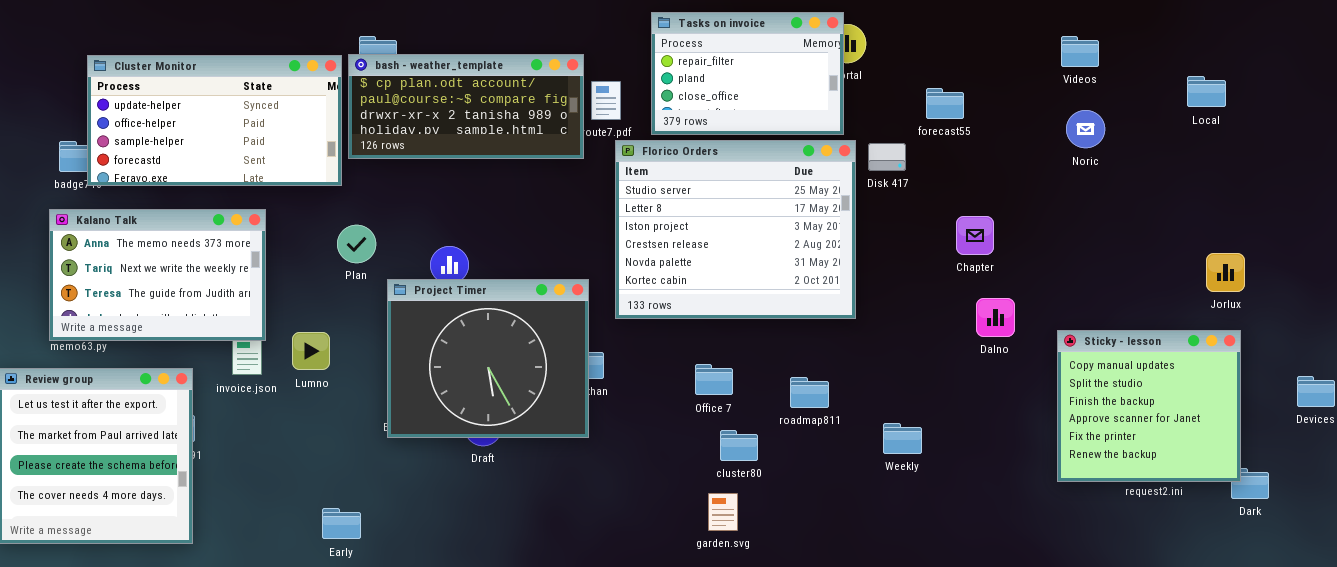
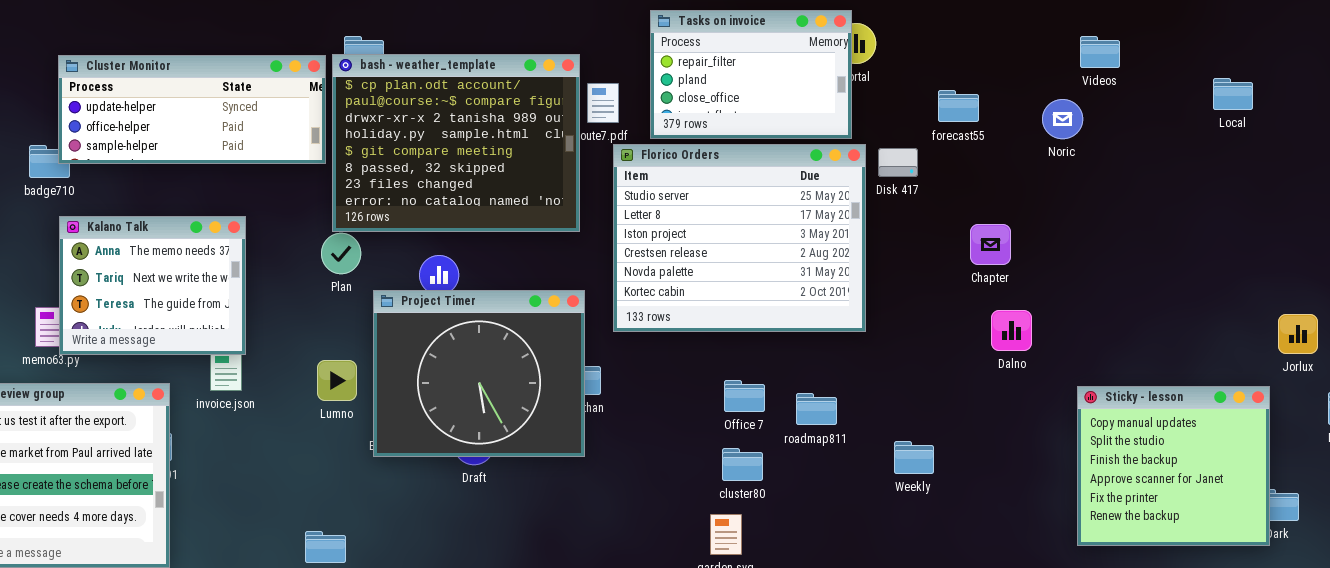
bash - weather_template: [348,54,584,159] -> [332,54,580,232], resized
Cluster Monitor: [87,55,342,186] -> [58,55,326,164], resized
Noric: [1066,110,1105,148] -> [1042,99,1083,139], moved
Kalano Talk: [49,209,266,341] -> [59,216,246,355], resized
Jorlux: [1206,253,1245,292] -> [1278,314,1318,354], moved
Sticky - lesson: [1057,330,1241,482] -> [1077,386,1270,546], moved
Lumno: [292,332,330,370] -> [317,360,357,401], moved
Office 7: [695,364,733,395] -> [724,380,765,412], moved

